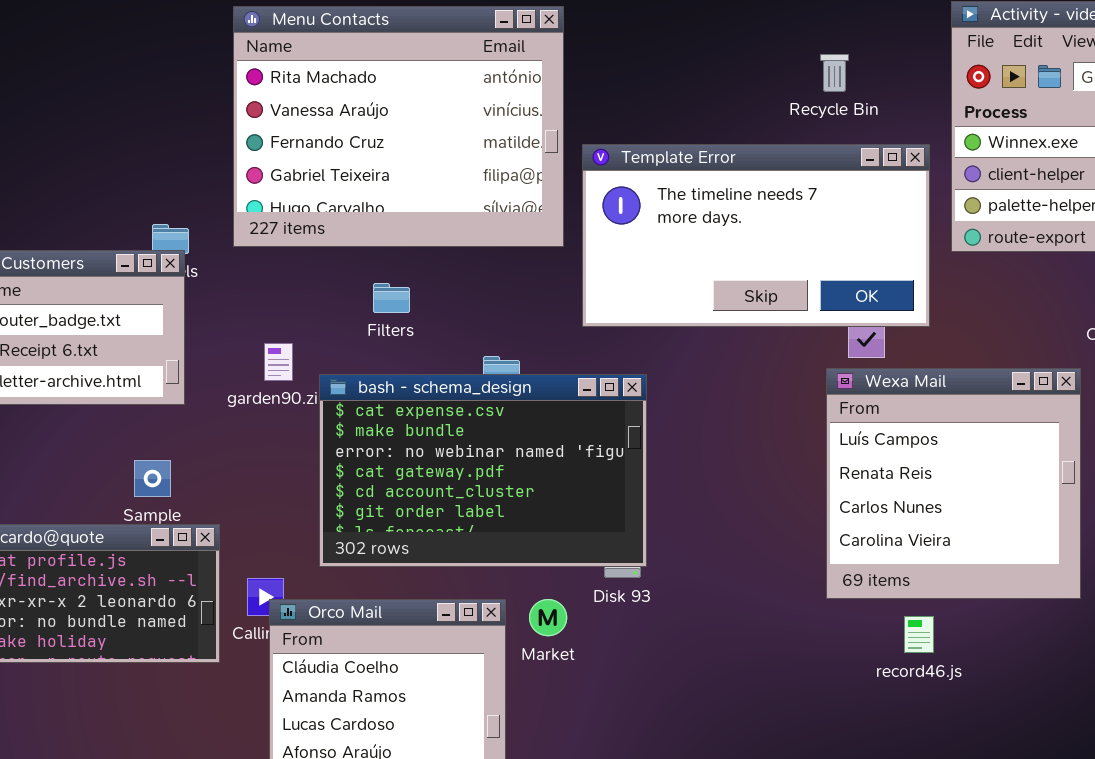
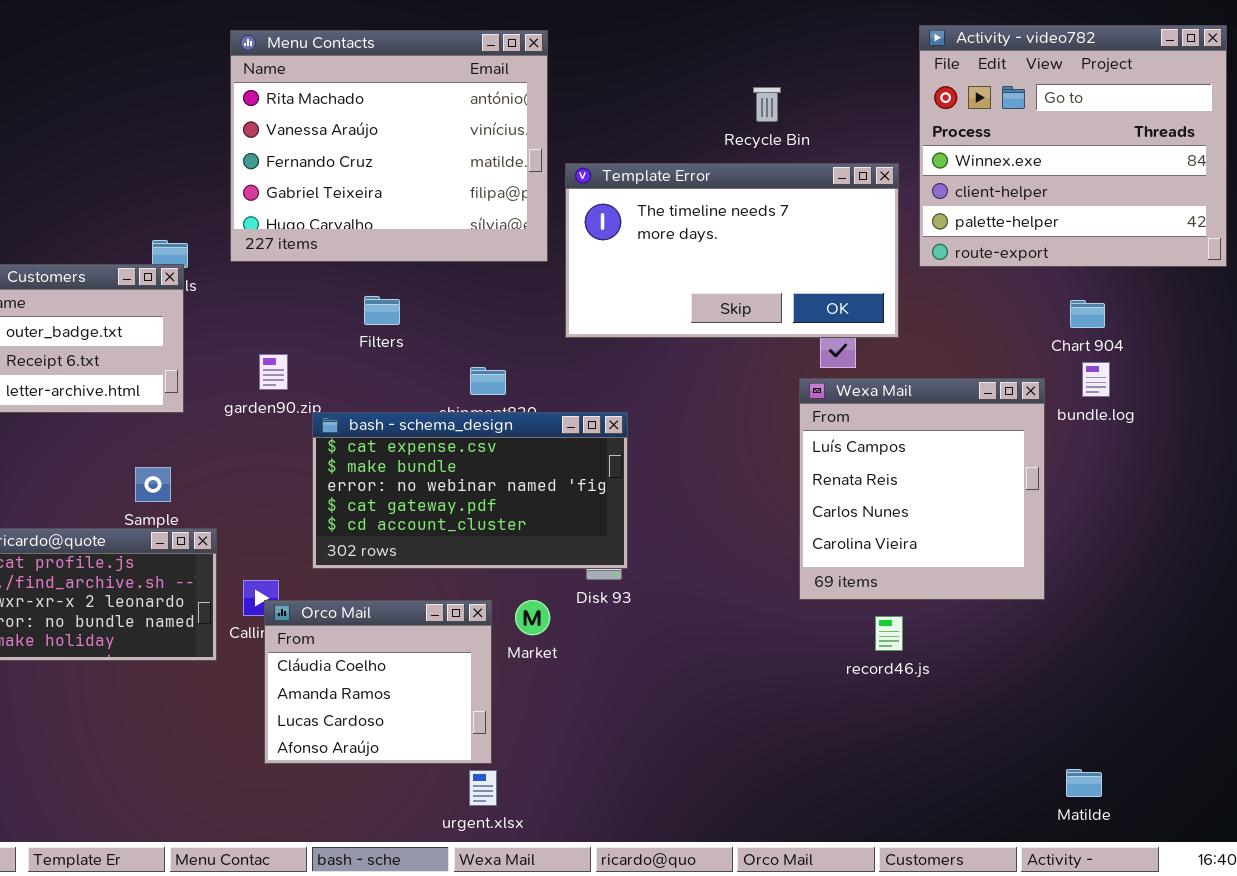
Recycle Bin: [820,54,849,92] -> [753,87,781,122], moved
bash - schema_design: [319,374,647,567] -> [312,412,628,569], resized

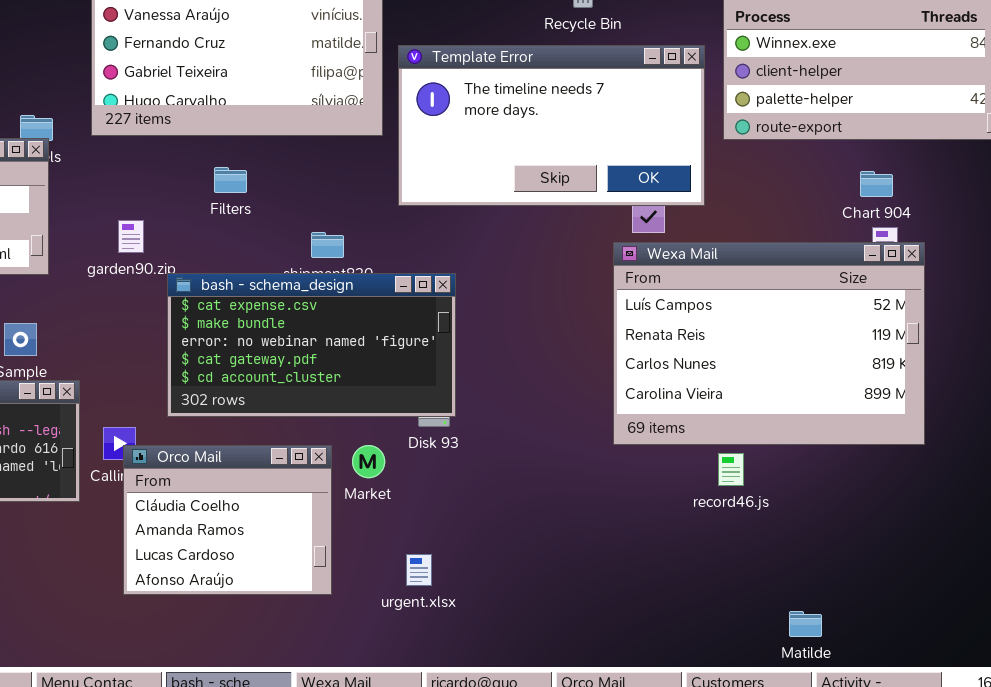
Wexa Mail: [799,378,1045,600] -> [613,242,925,445], resized
record46.js: [875,616,903,651] -> [718,453,744,486], moved
Matilde: [1066,769,1102,797] -> [789,611,822,637], moved
urgent.xlsx: [469,770,497,806] -> [406,554,432,586], moved

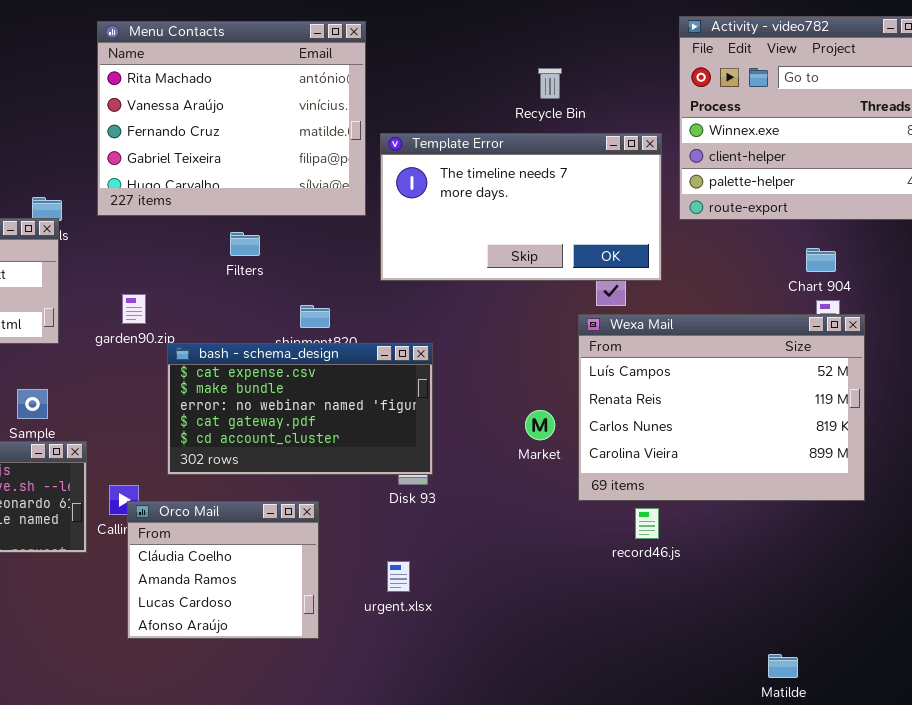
Filters: [214,167,247,193] -> [230,232,260,256], moved
Market: [352,445,385,478] -> [525,410,555,440], moved
record46.js: [718,453,744,486] -> [635,508,659,539], moved
urgent.xlsx: [406,554,432,586] -> [387,561,410,592], moved
Matilde: [789,611,822,637] -> [768,654,798,678], moved

